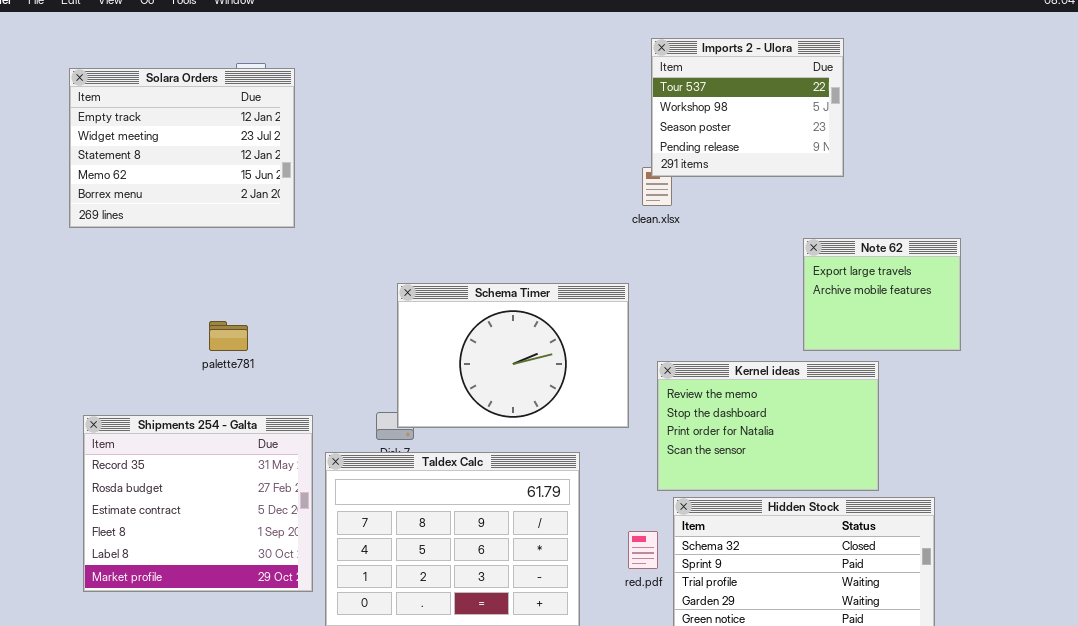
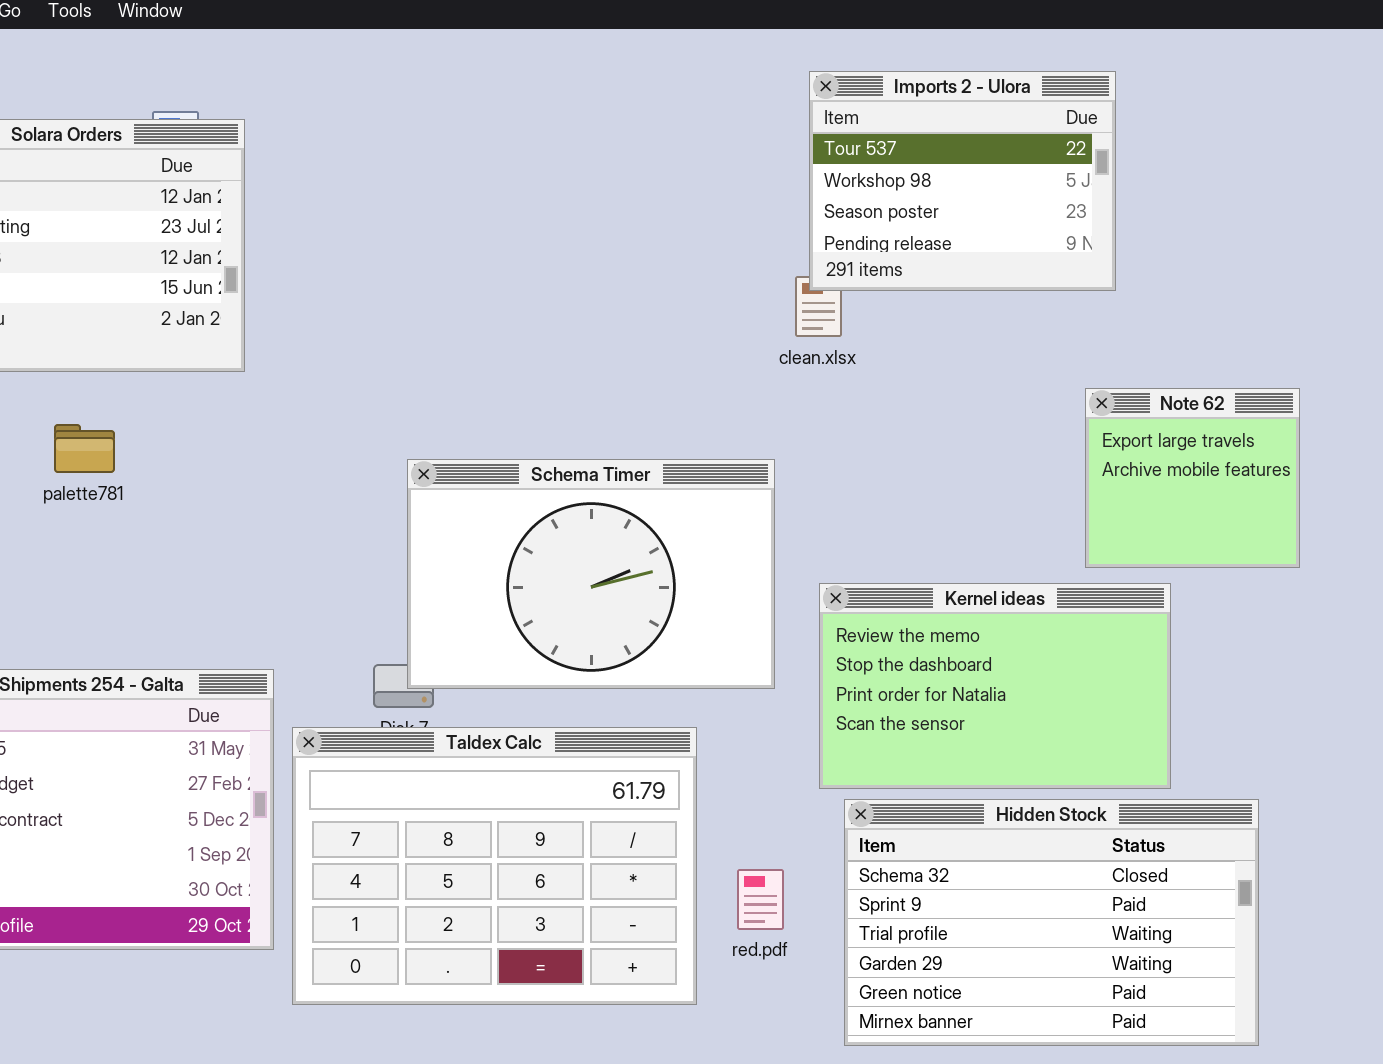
Note 62: [803,238,961,351] -> [1085,388,1300,568], resized
palette781: [209,321,248,351] -> [54,424,115,473], moved
red.pdf: [628,531,658,569] -> [737,869,784,930], moved

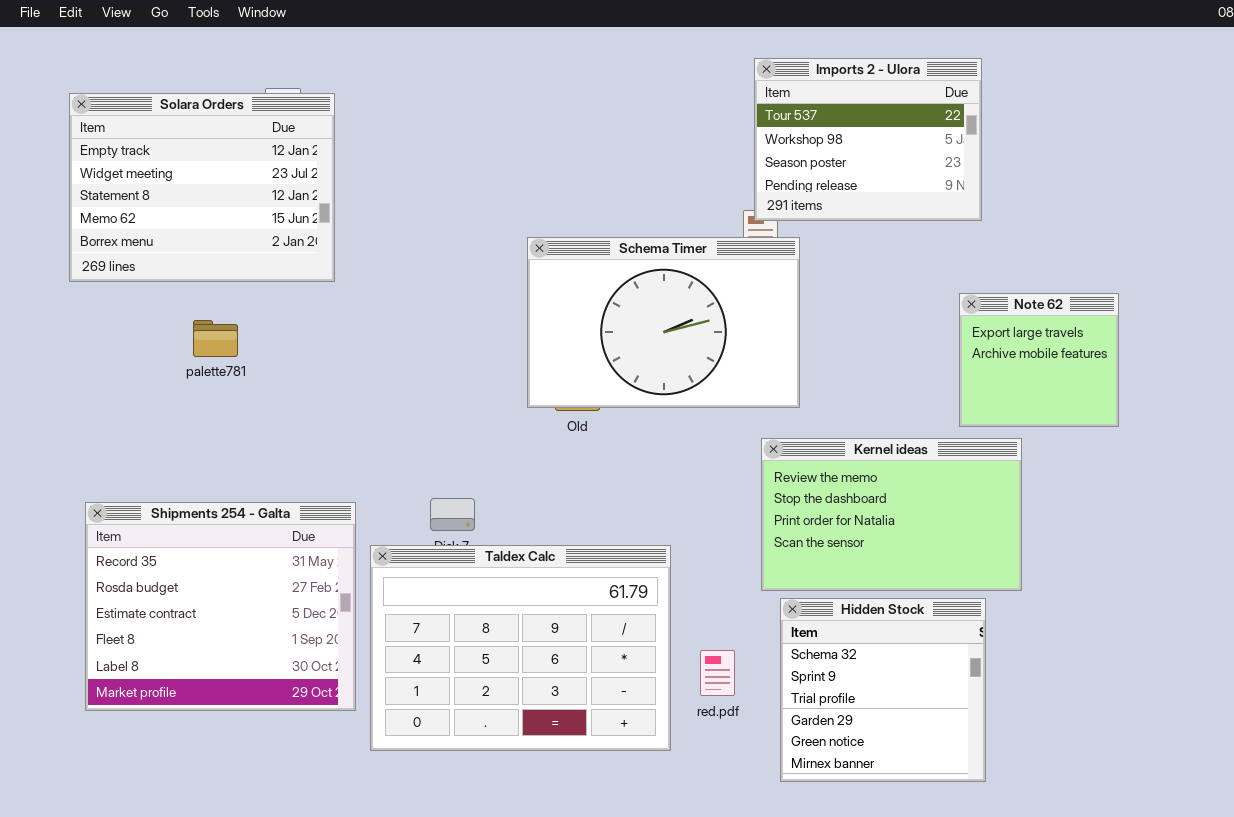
Schema Timer: [407,459,775,689] -> [527,237,800,408], moved
Hidden Stock: [844,799,1259,1046] -> [780,598,986,782], resized

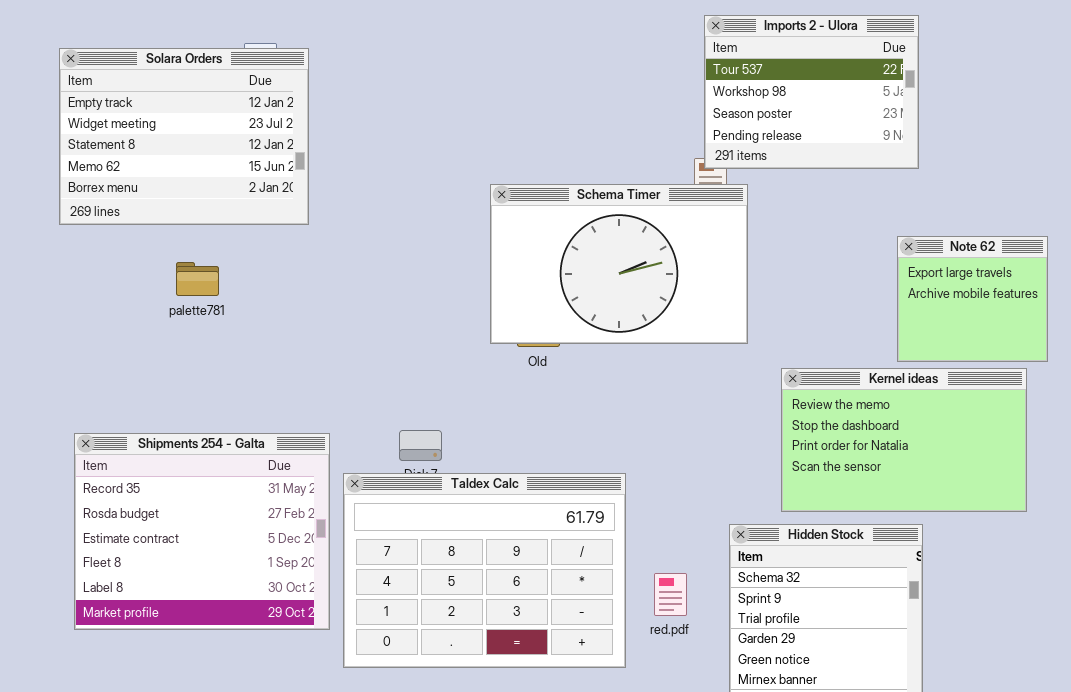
Kernel ideas: [761,438,1022,591] -> [781,368,1027,512], moved

